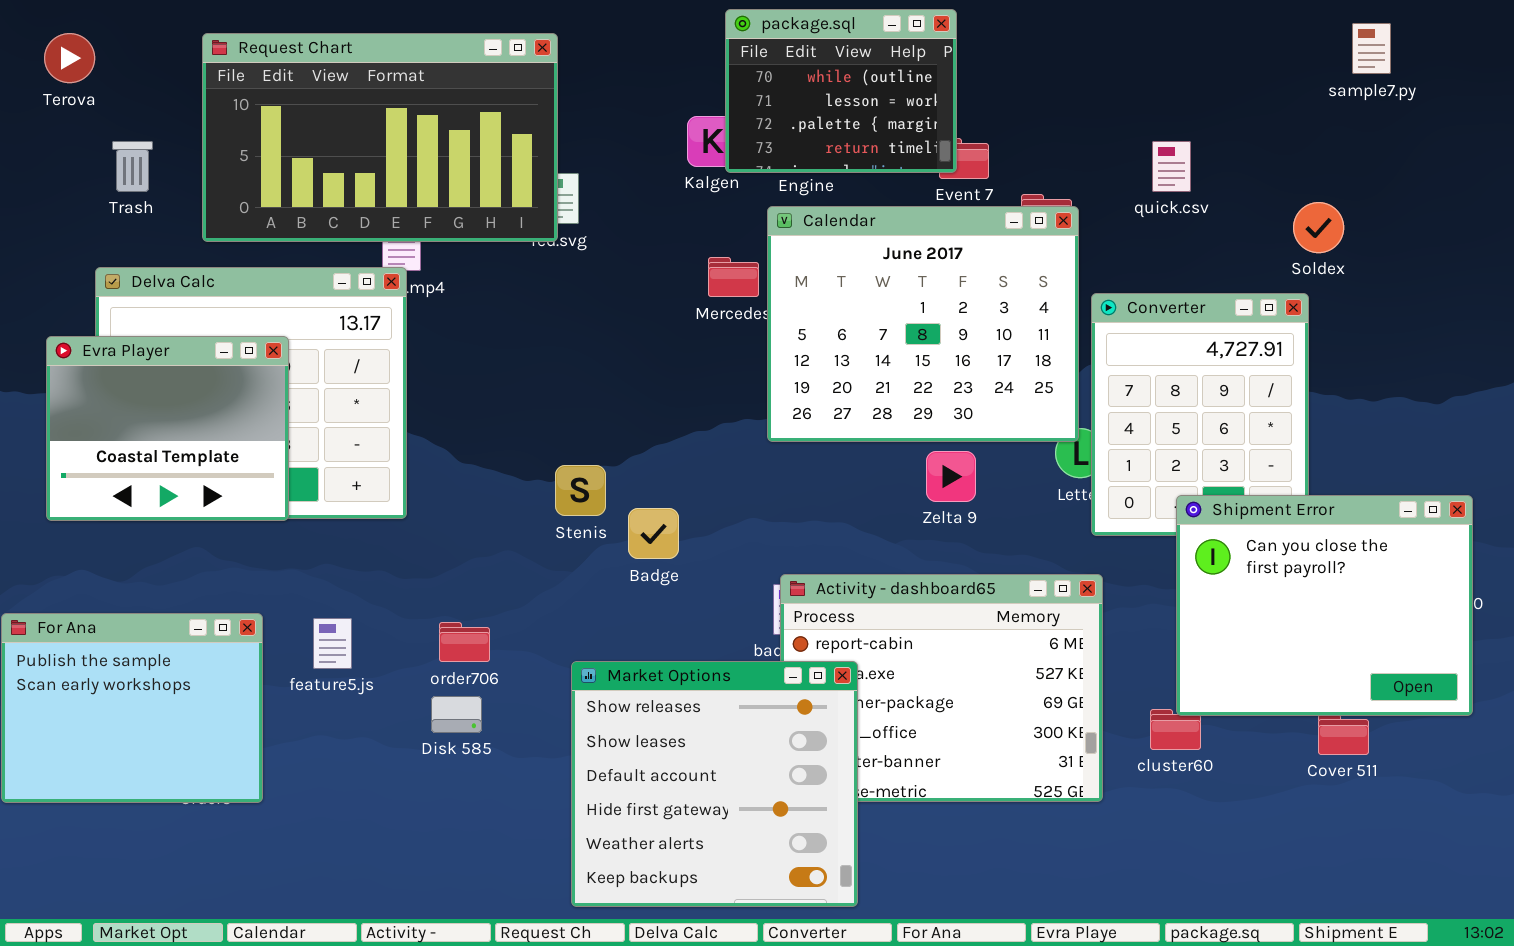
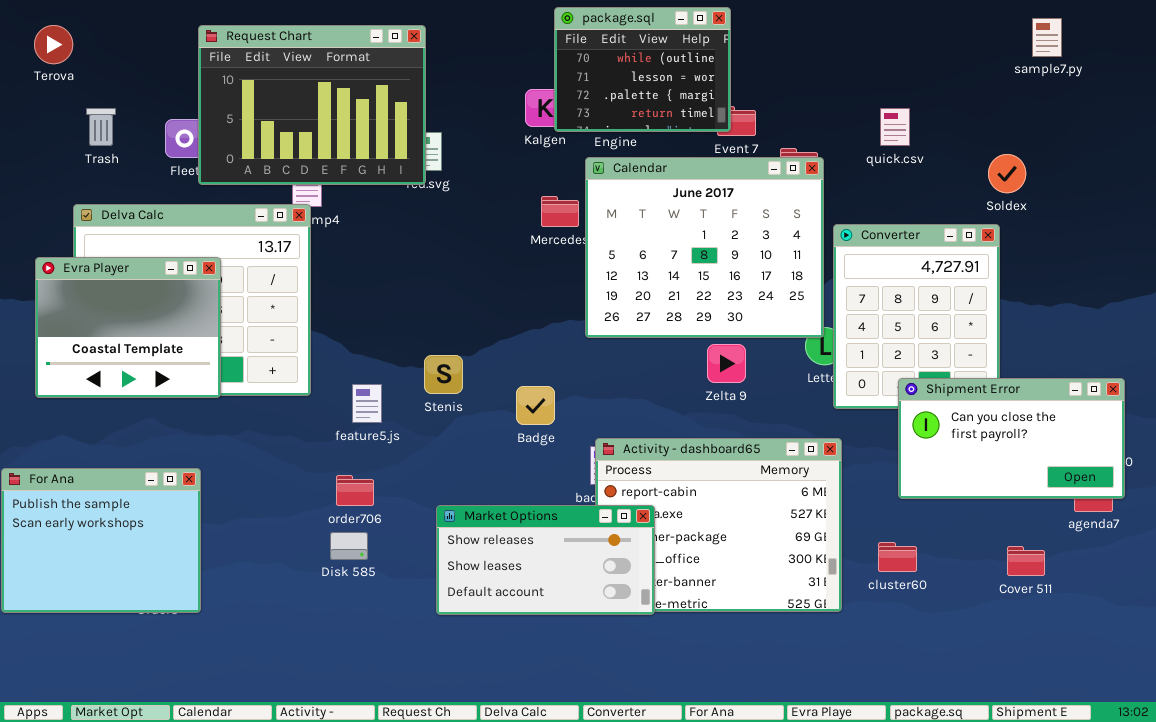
Request Chart: [202,33,558,242] -> [198,25,426,185], resized
Shipment Error: [1176,495,1473,716] -> [898,378,1125,499], resized
Badge: [628,508,679,559] -> [516,386,555,425], moved
feature5.js: [313,618,352,669] -> [352,384,382,423], moved
Market Options: [571,661,858,907] -> [436,505,655,615], resized

